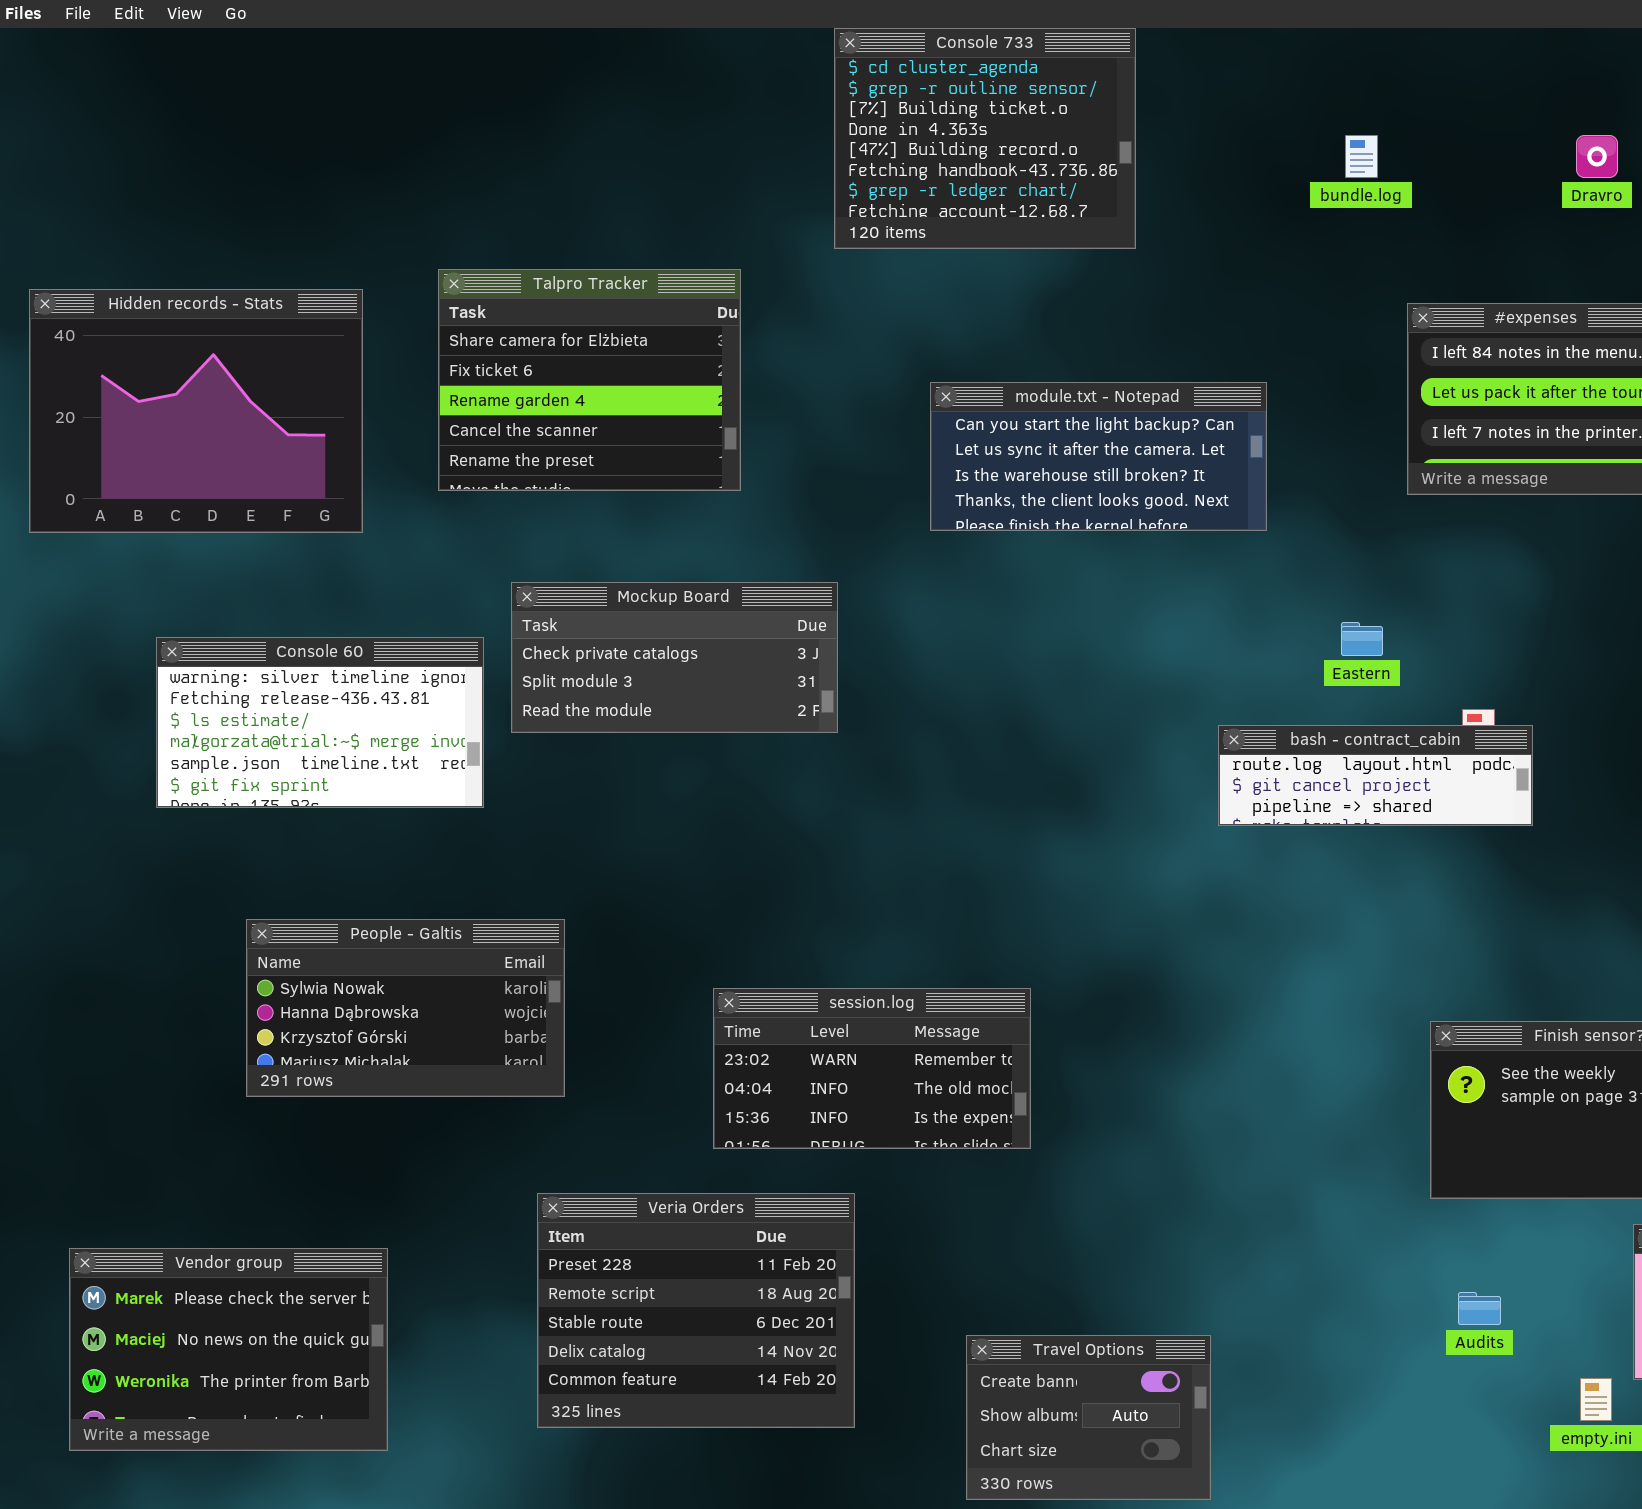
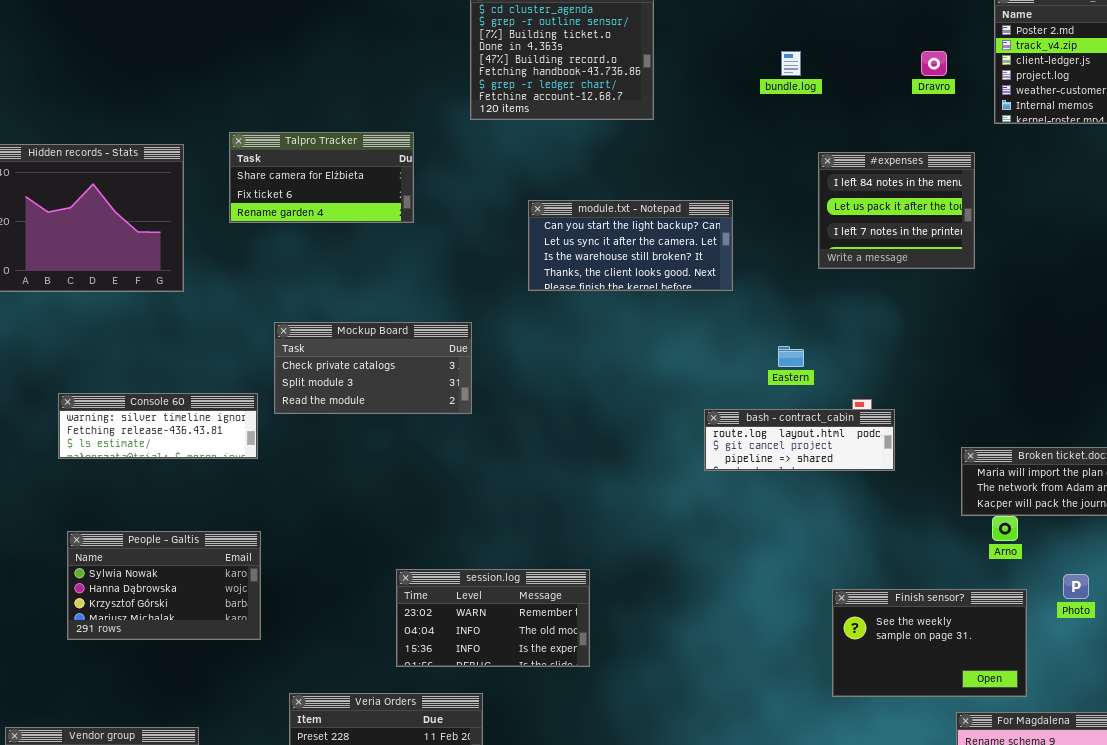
Talpro Tracker: [438,269,741,491] -> [229,132,414,223], resized
Console 60: [156,637,484,808] -> [58,393,258,459], resized
People - Galtis: [246,919,565,1097] -> [67,531,261,640], moved

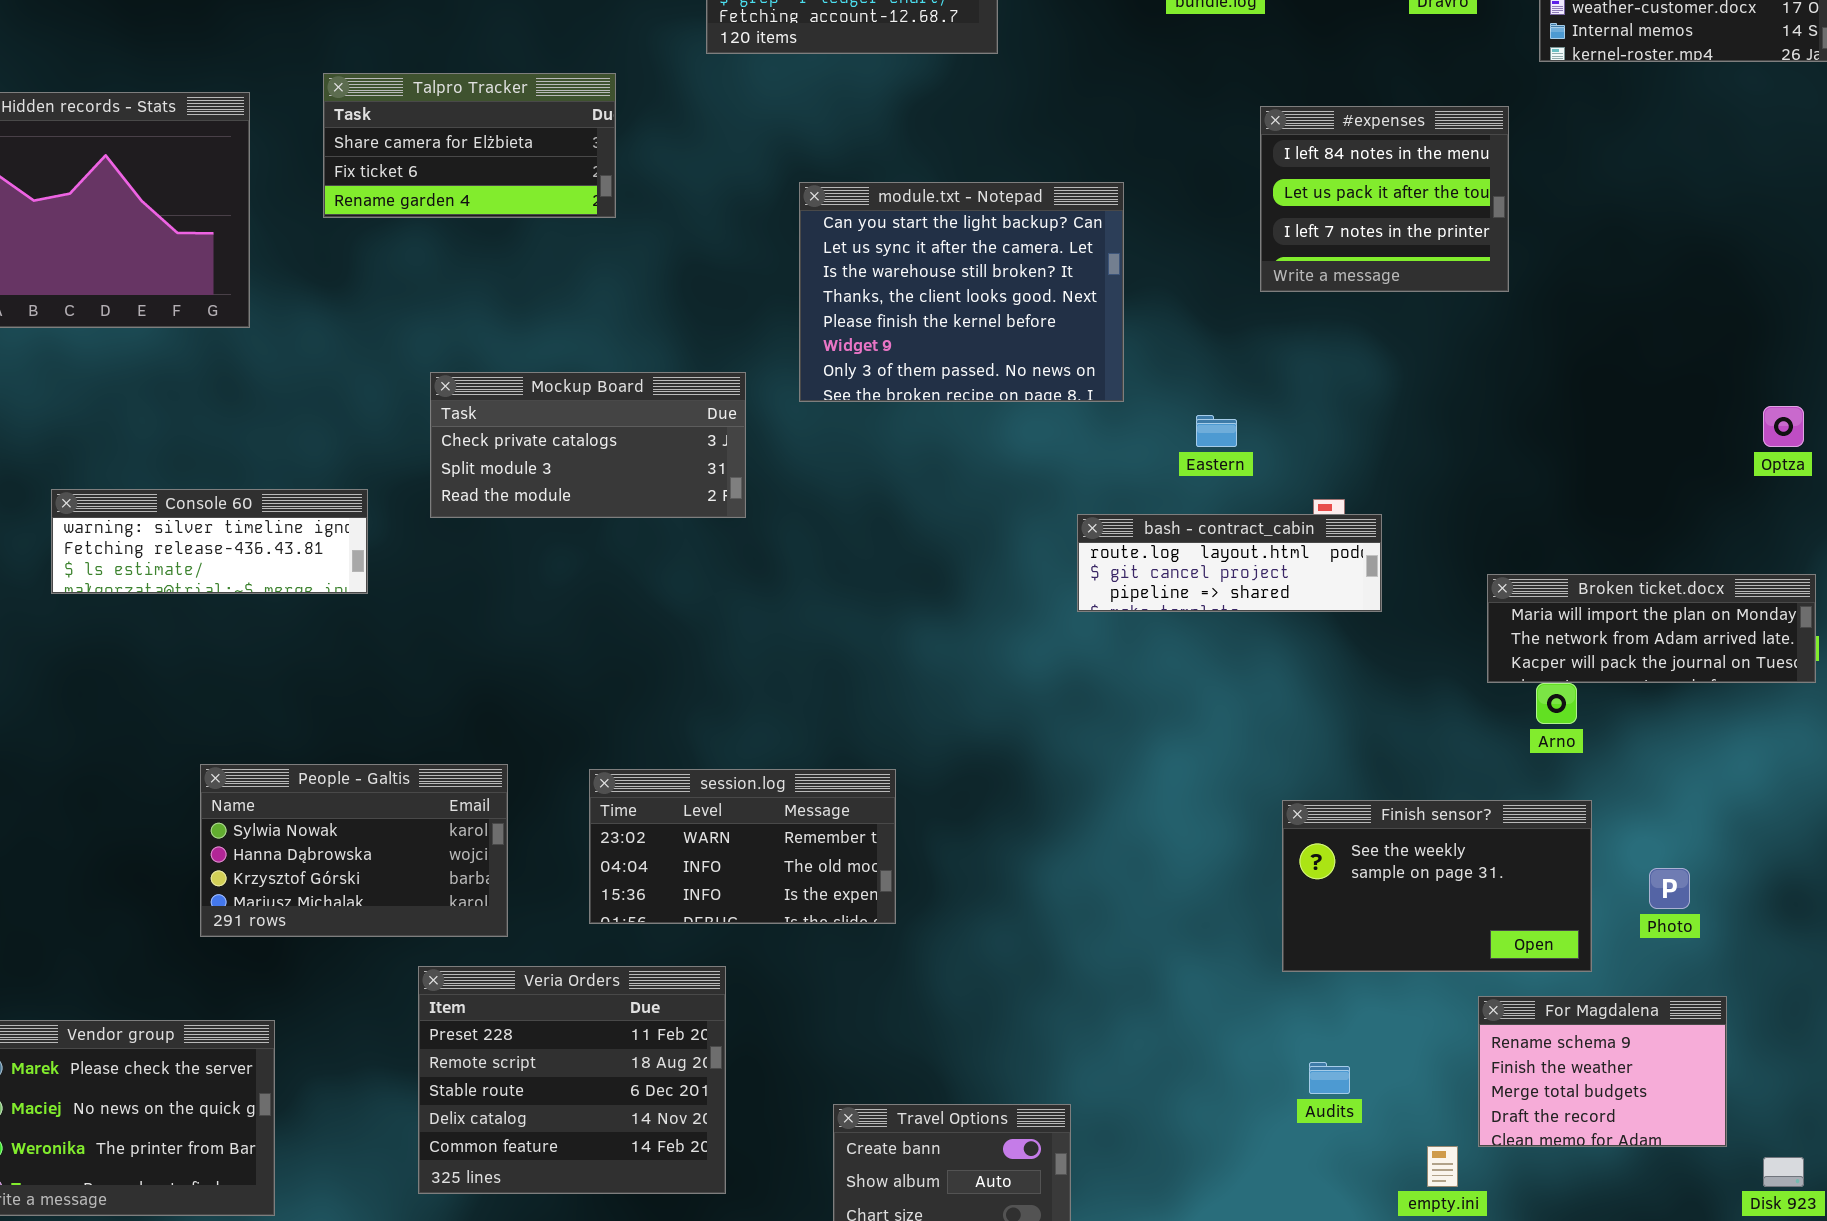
module.txt - Notepad: [528,200,733,291] -> [799,182,1124,402], resized
Mockup Board: [274,322,472,414] -> [430,372,746,518], moved
People - Galtis: [67,531,261,640] -> [200,764,508,937], moved
Photo: [1063,574,1089,599] -> [1649,868,1690,909], moved

